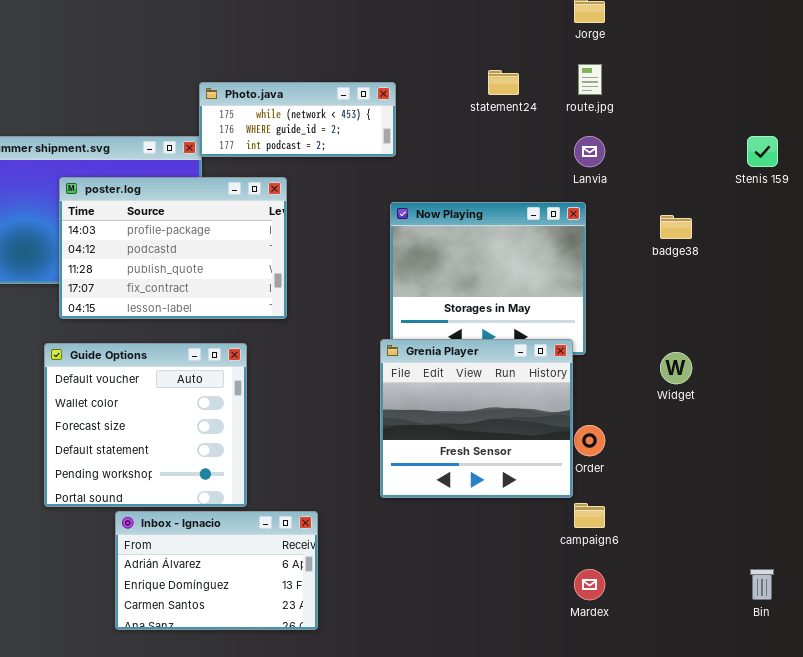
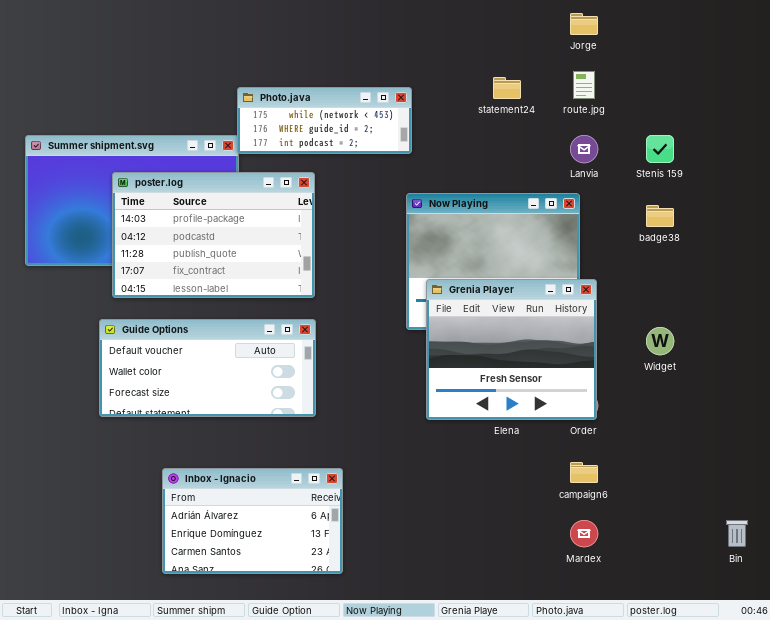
Stenis 159: [747,136,778,167] -> [646,135,674,163], moved
Grenia Player: [380,339,573,498] -> [426,279,597,420], moved
Guide Options: [44,343,247,507] -> [99,319,316,417], resized

